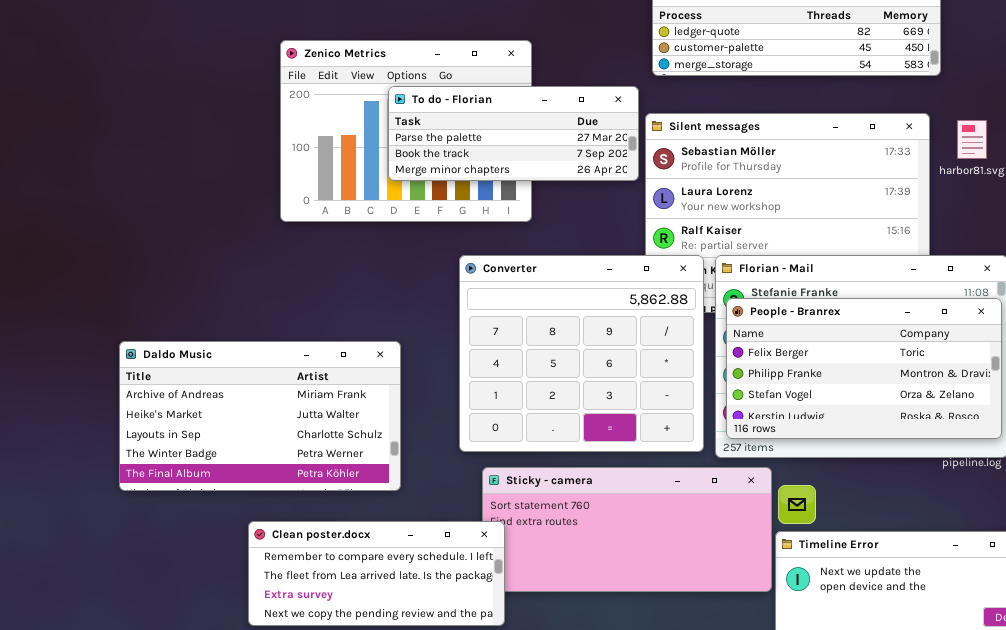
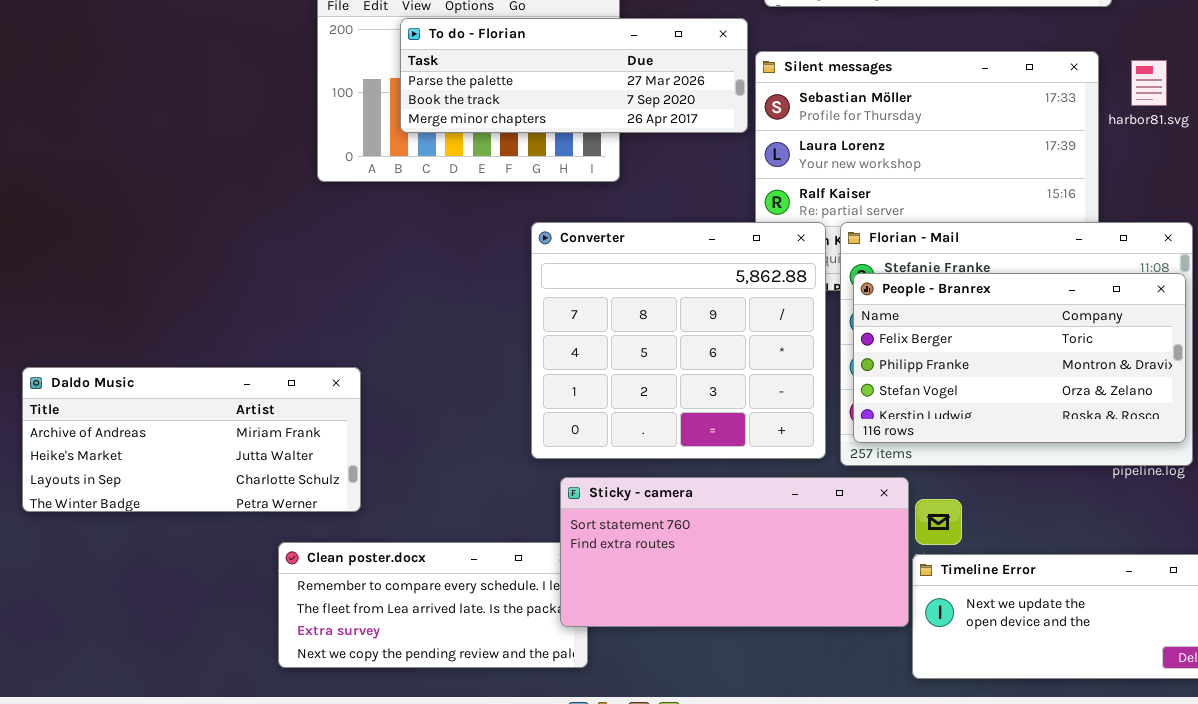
To do - Florian: [388,86,639,181] -> [400,18,748,133], resized
Daldo Music: [119,341,401,491] -> [22,367,361,512], moved, resized
Sticky - camera: [482,467,772,592] -> [560,477,909,627], raised

